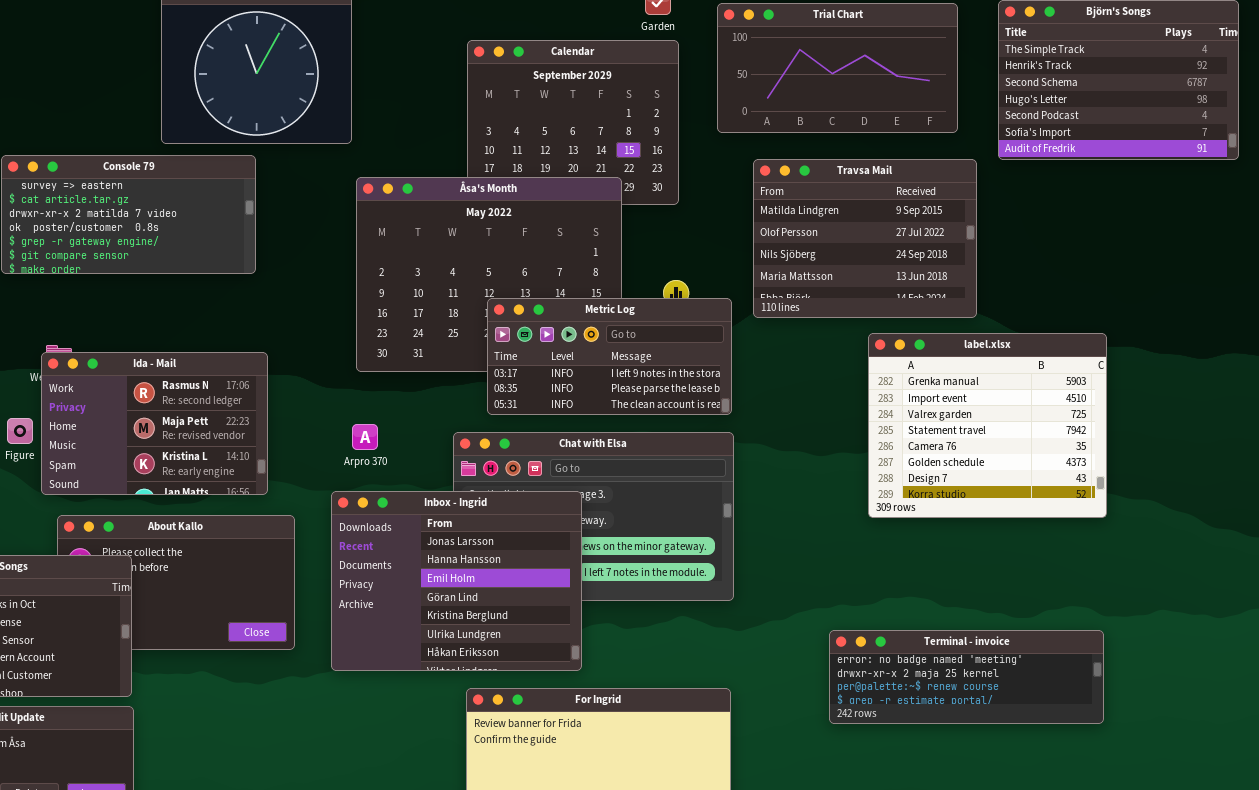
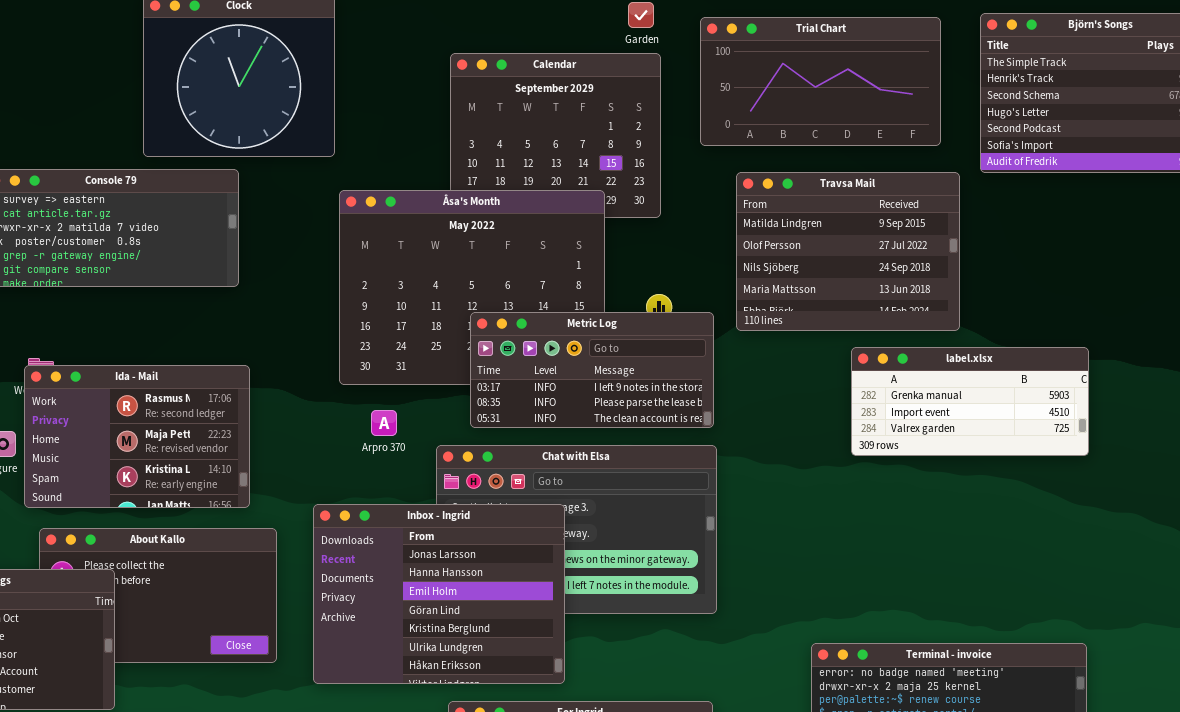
label.xlsx: [868,333,1107,518] -> [851,347,1089,456], resized
Arpro 370: [352,424,378,450] -> [371,410,397,436], moved

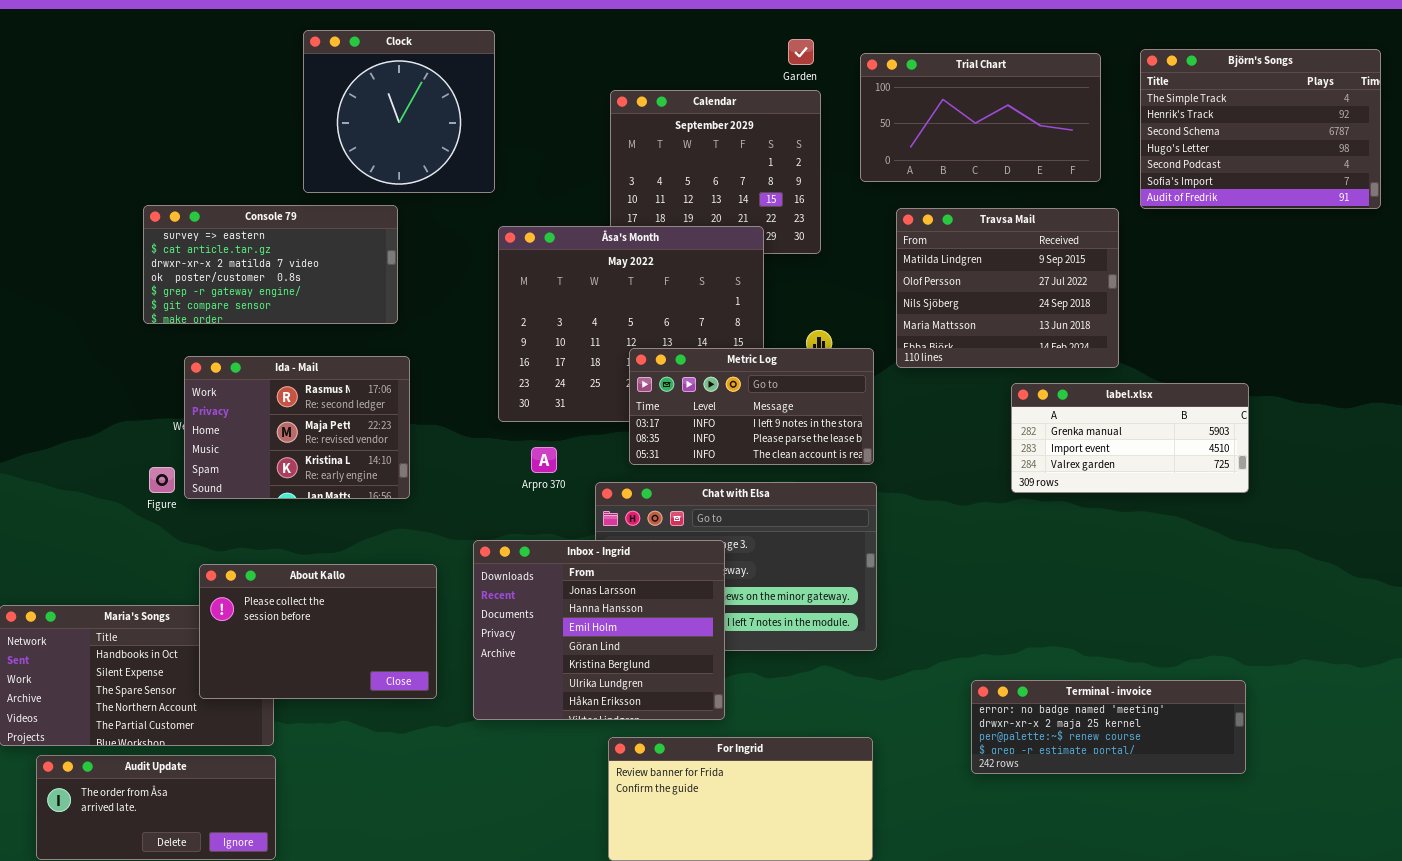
Ida - Mail: [24,365,250,508] -> [184,356,410,499], moved
About Kallo: [39,528,277,663] -> [199,564,437,699], raised

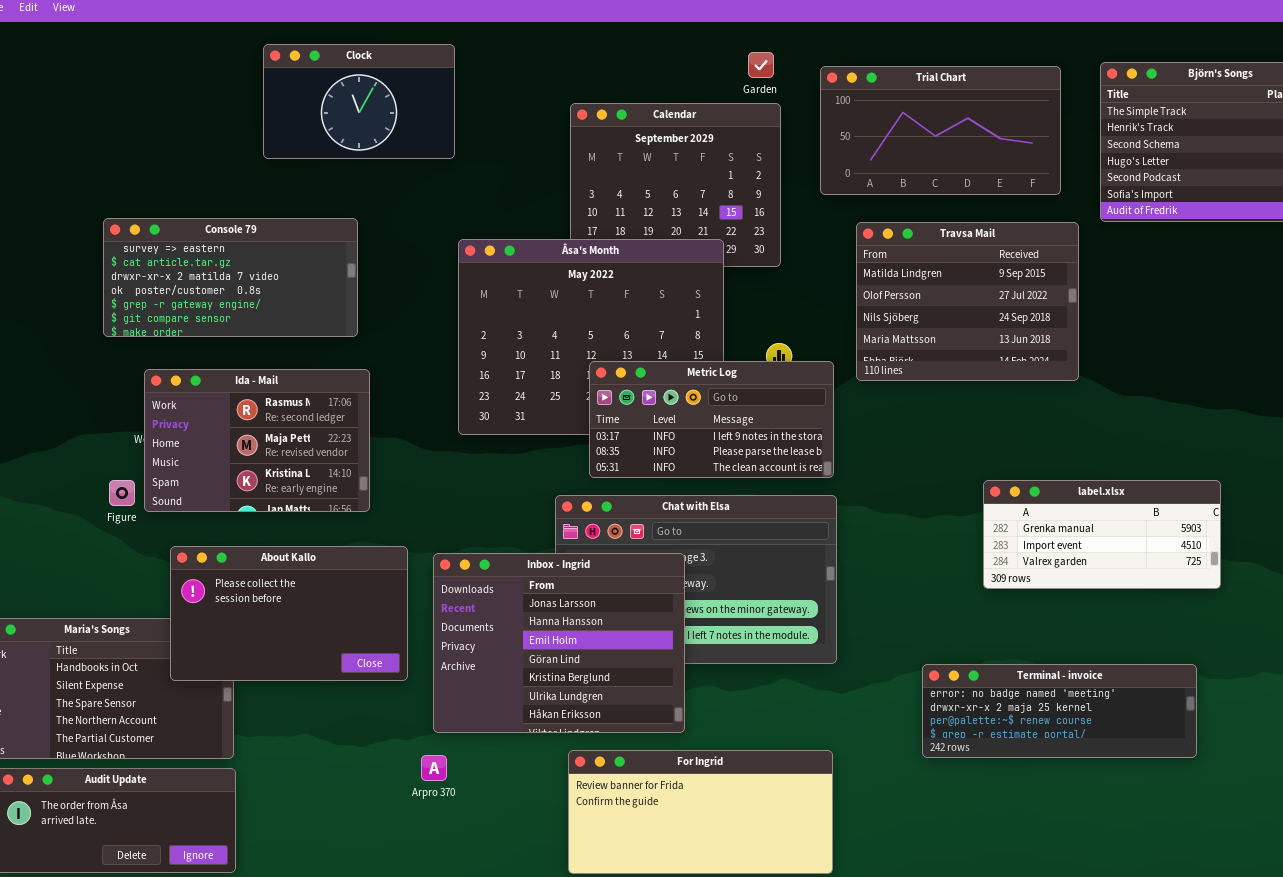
Clock: [303,30,495,193] -> [263,44,455,159], resized
label.xlsx: [1011,383,1249,493] -> [983,480,1221,589], moved
Arpro 370: [531,447,557,473] -> [421,755,447,781], moved
About Kallo: [199,564,437,699] -> [170,546,408,681], moved
Terminal - invoice: [971,680,1246,774] -> [922,664,1197,758], moved

